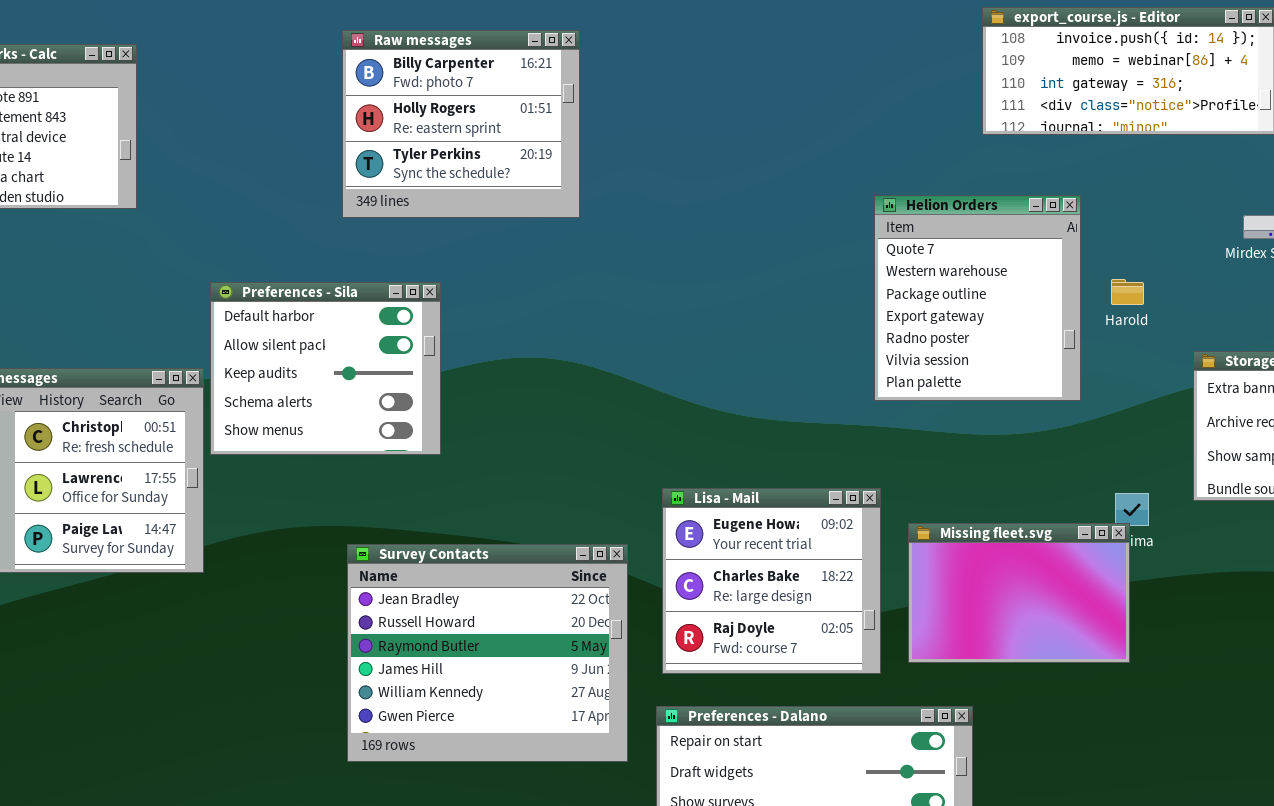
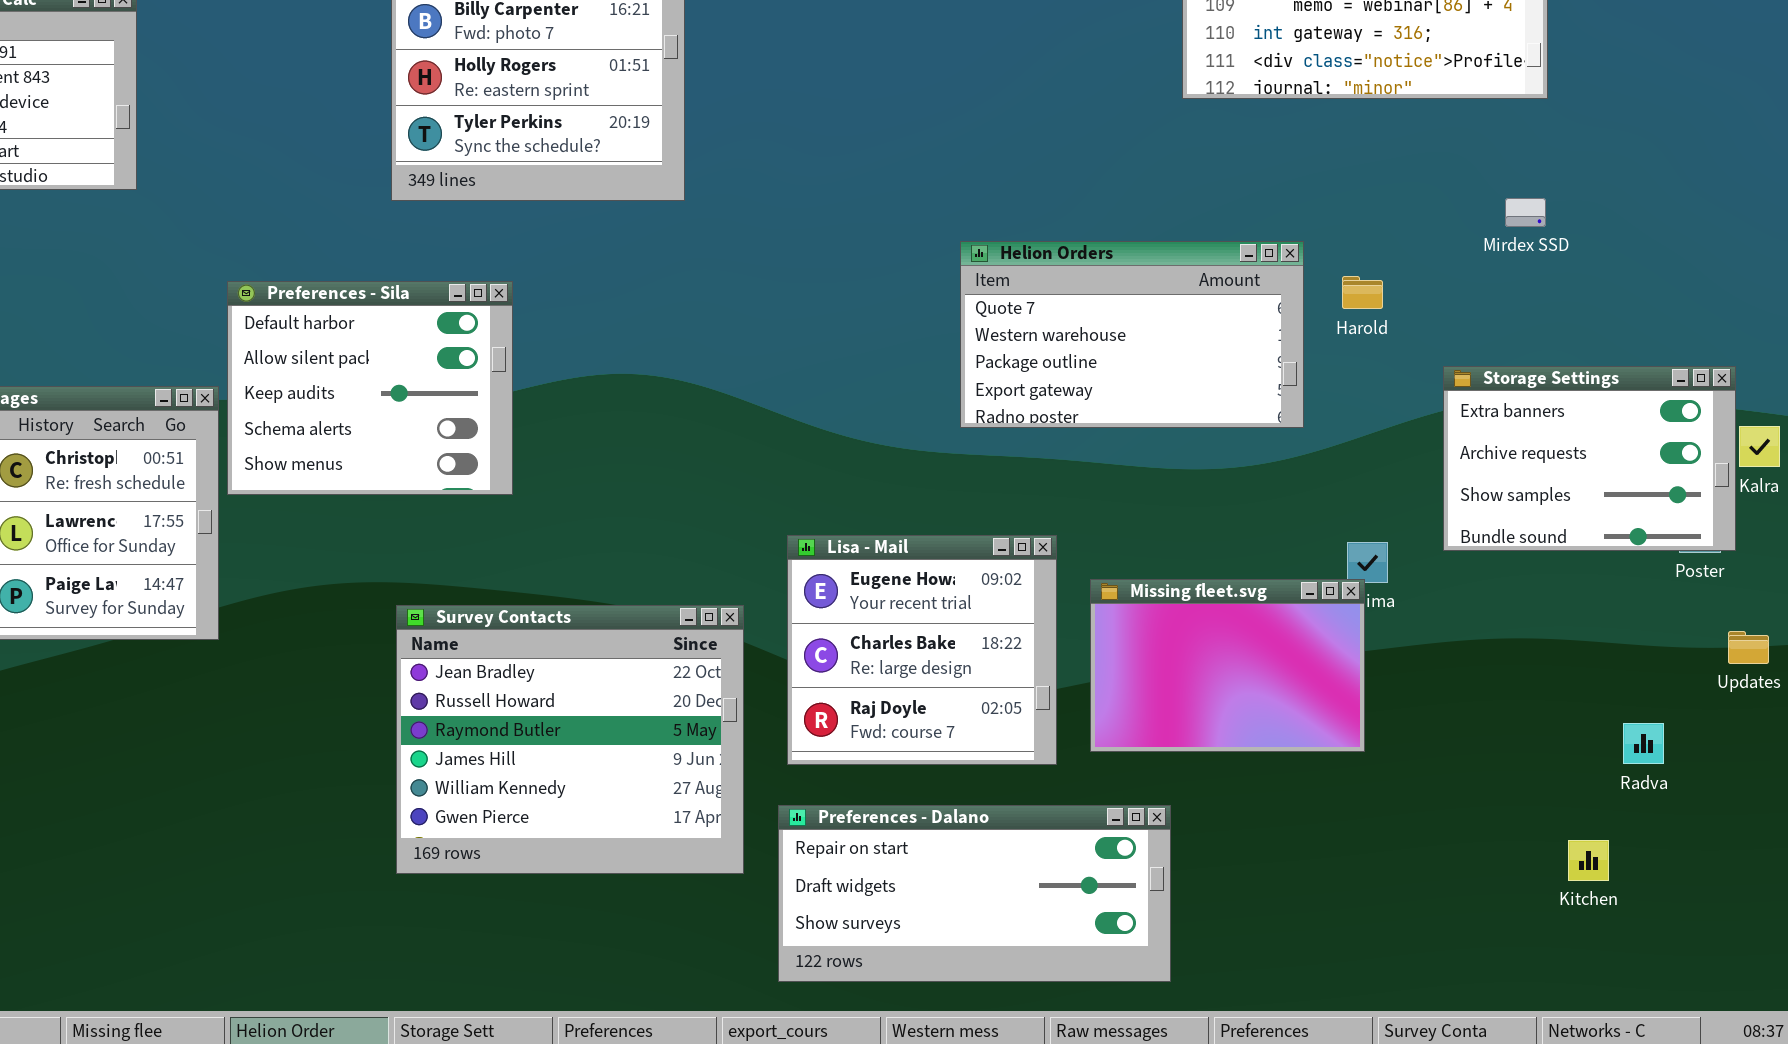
Helion Orders: [874,195,1081,401] -> [960,241,1304,428], resized

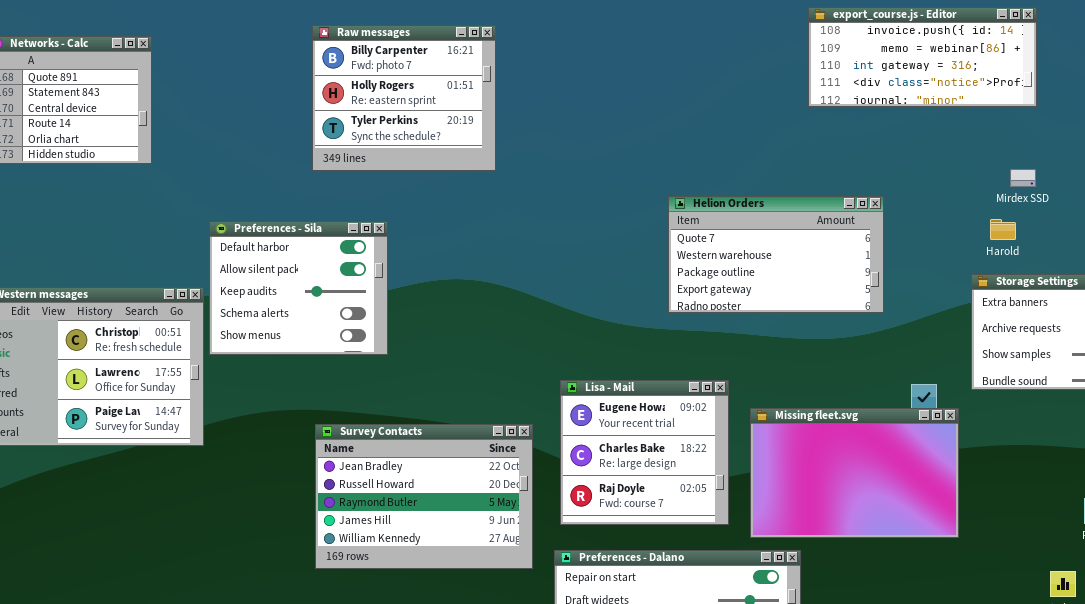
Harold: [1342,276,1383,309] -> [990,219,1016,240], moved
Missing fleet.svg: [1090,579,1365,752] -> [750,408,959,538], resized
Survey Contacts: [396,605,744,874] -> [315,424,533,569], resized

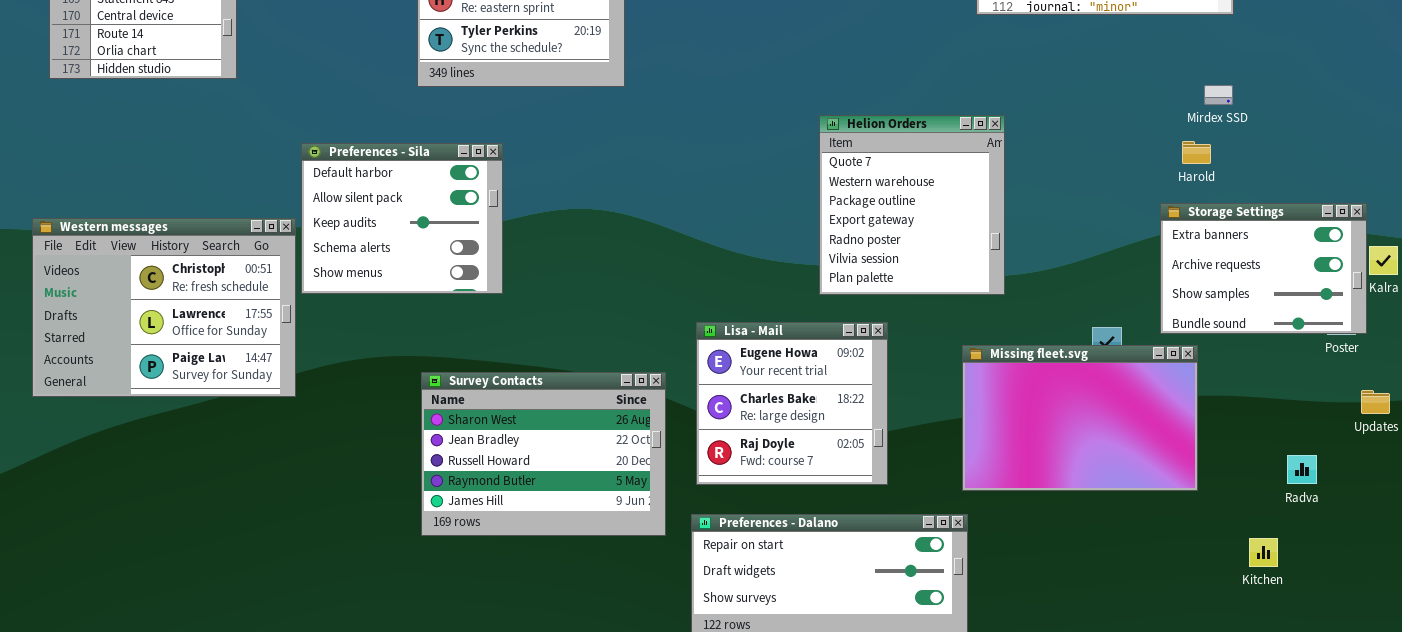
Helion Orders: [668,196,884,313] -> [819,115,1005,295], resized
Missing fleet.svg: [750,408,959,538] -> [962,345,1198,491], moved
Survey Contacts: [315,424,533,569] -> [421,372,666,536], scrolled up 1 row

